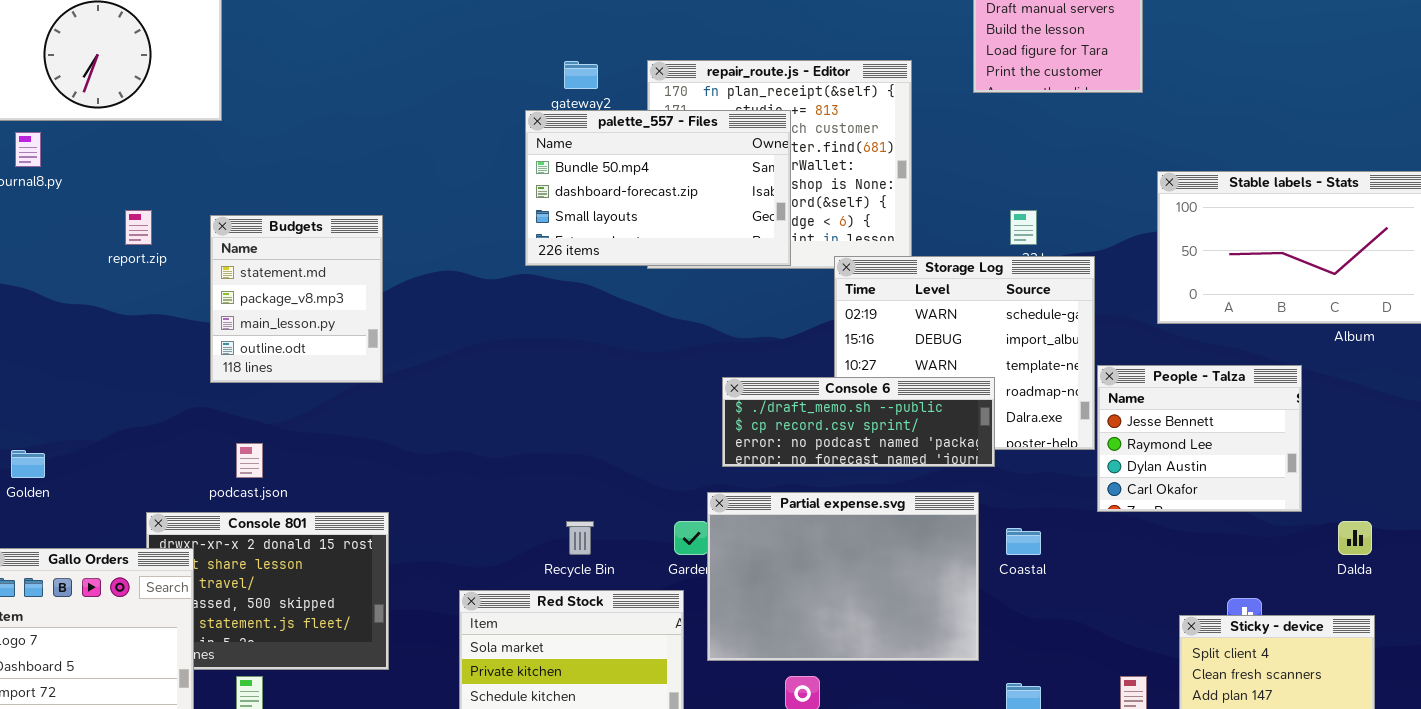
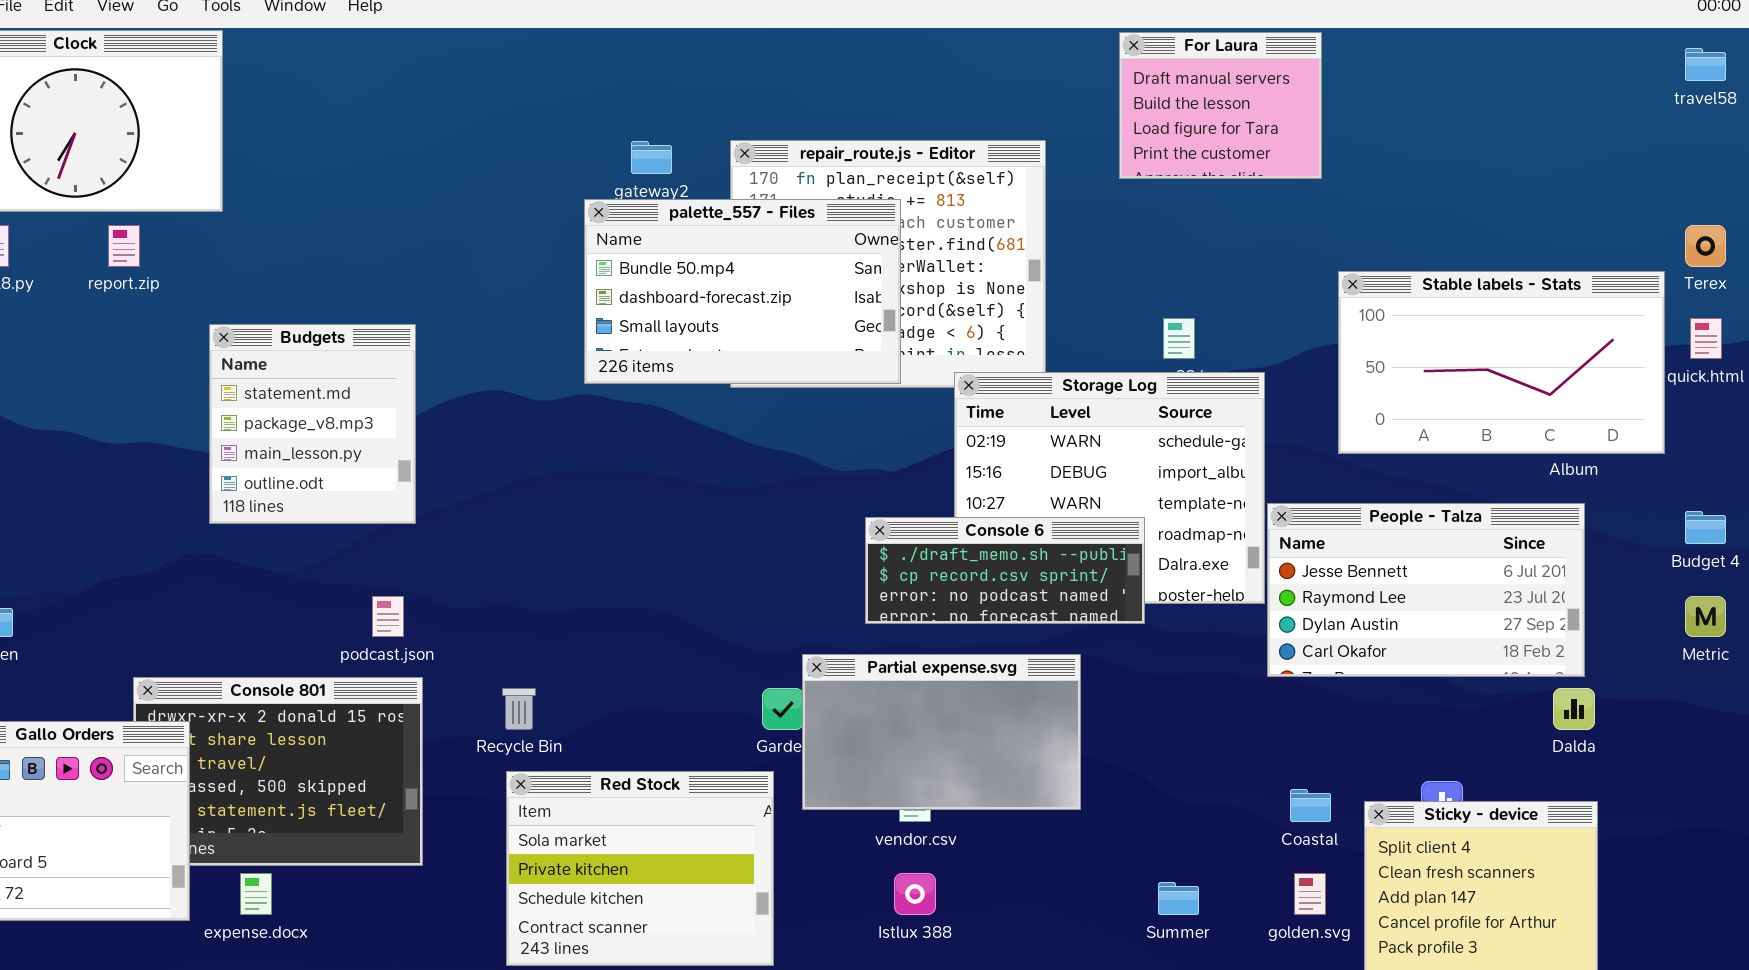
report.zip: [125,210,152,245] -> [108,225,140,267], moved
People - Talza: [1097,365,1302,512] -> [1267,503,1585,677], resized
Console 6: [722,377,995,467] -> [865,517,1145,624], resized
podcast.json: [236,443,263,478] -> [372,596,404,637], moved
Partial expense.svg: [707,492,979,661] -> [802,654,1081,810], resized
Recycle Bin: [566,521,594,555] -> [502,688,536,730], moved
Coastal: [1006,528,1041,555] -> [1290,789,1331,822], moved

